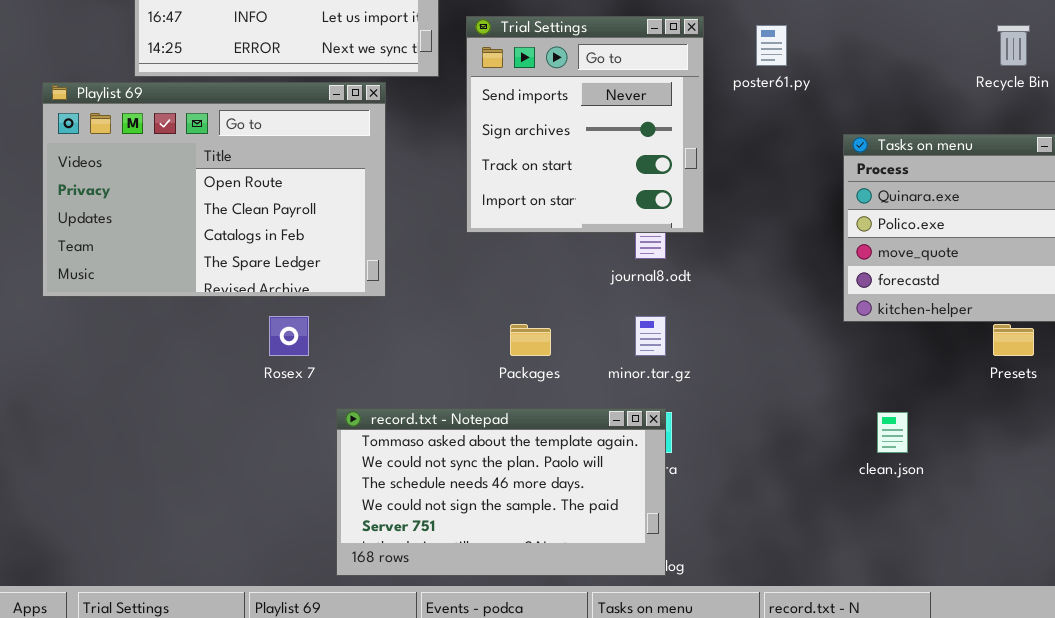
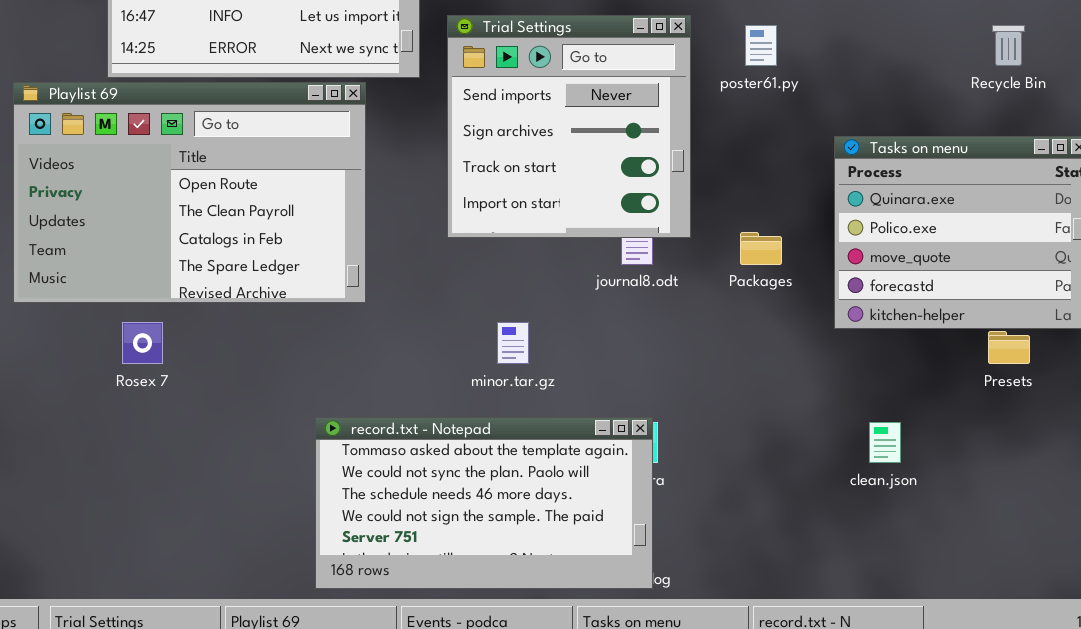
Rosex 7: [269,316,309,356] -> [122,322,163,364], moved
minor.tar.gz: [635,316,666,356] -> [497,322,529,364], moved
Packages: [510,324,551,356] -> [740,232,782,265], moved

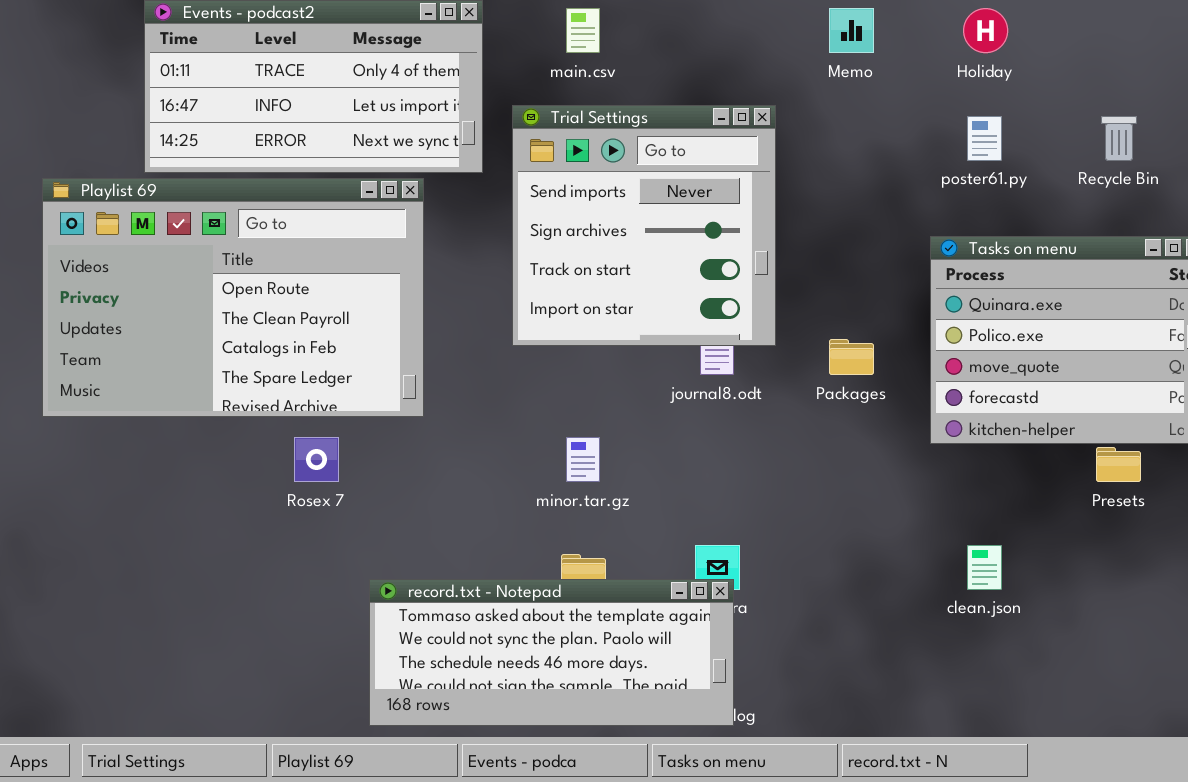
poster61.py: [745,25,777,66] -> [967,116,1002,161], moved
Rosex 7: [122,322,163,364] -> [294,437,339,482], moved
record.txt - Notepad: [315,417,653,589] -> [369,579,734,726], resized

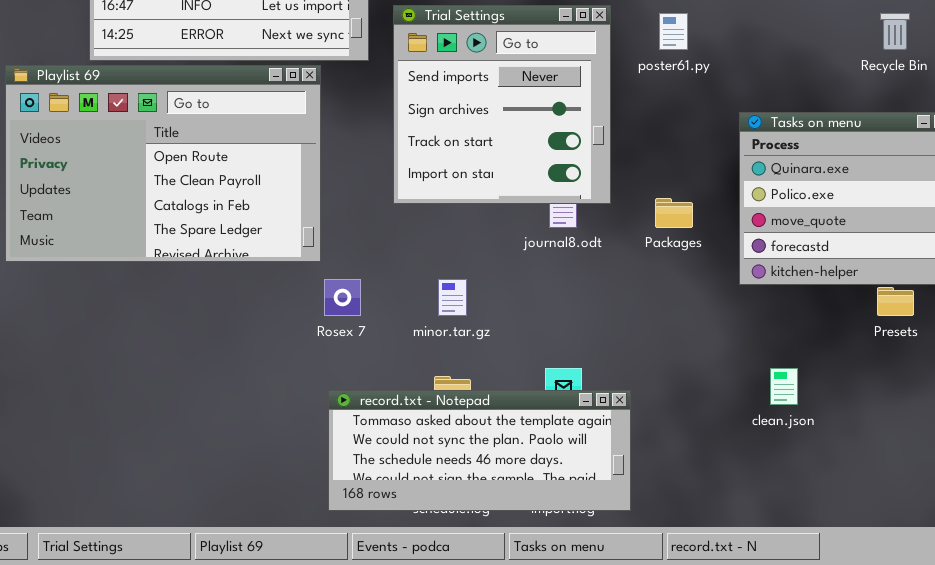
poster61.py: [967,116,1002,161] -> [659,13,688,50], moved
Rosex 7: [294,437,339,482] -> [324,279,361,316], moved
record.txt - Notepad: [369,579,734,726] -> [328,390,631,511], moved

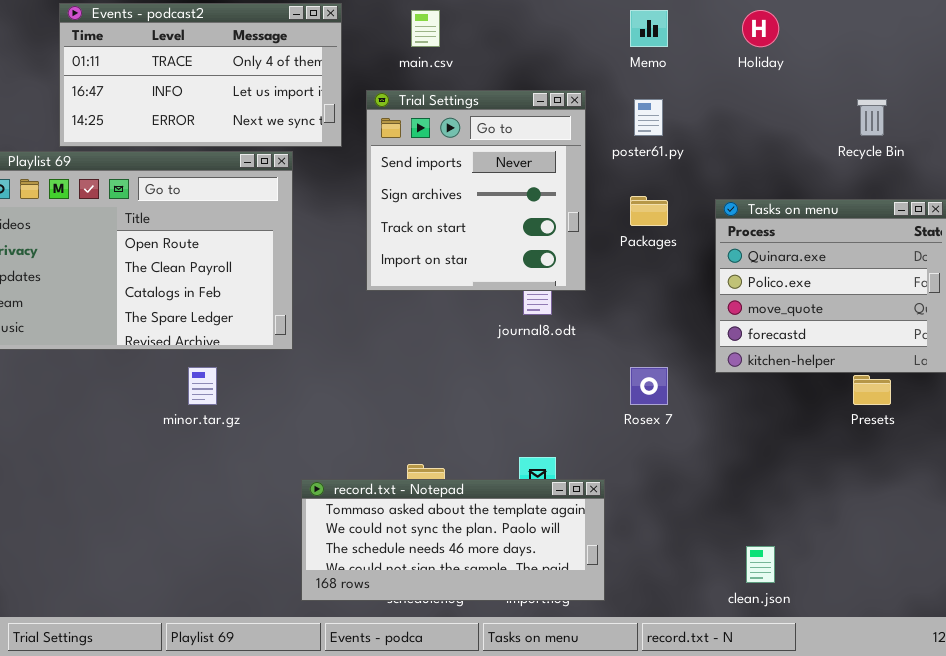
Packages: [655,198,693,228] -> [630,196,668,226], moved
Rosex 7: [324,279,361,316] -> [630,367,668,405], moved
minor.tar.gz: [438,279,467,316] -> [188,367,217,405], moved
clean.json: [770,368,798,405] -> [746,546,775,583], moved

